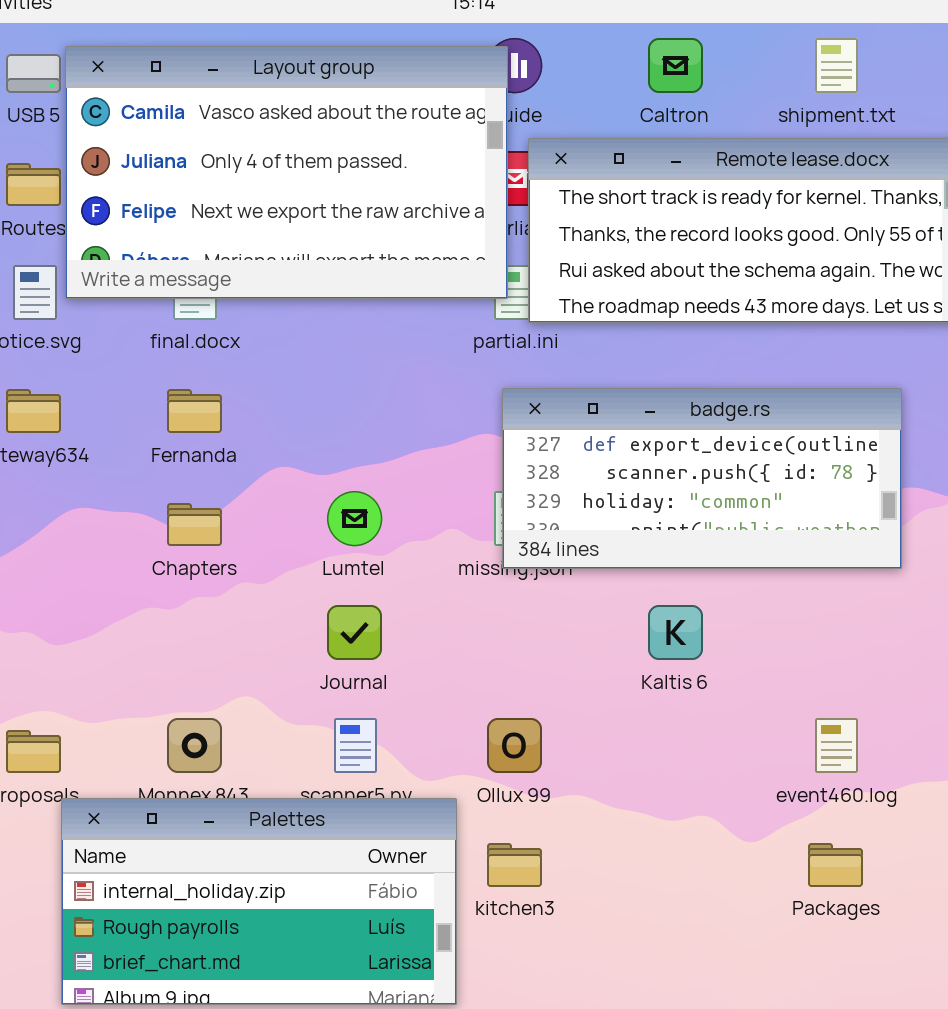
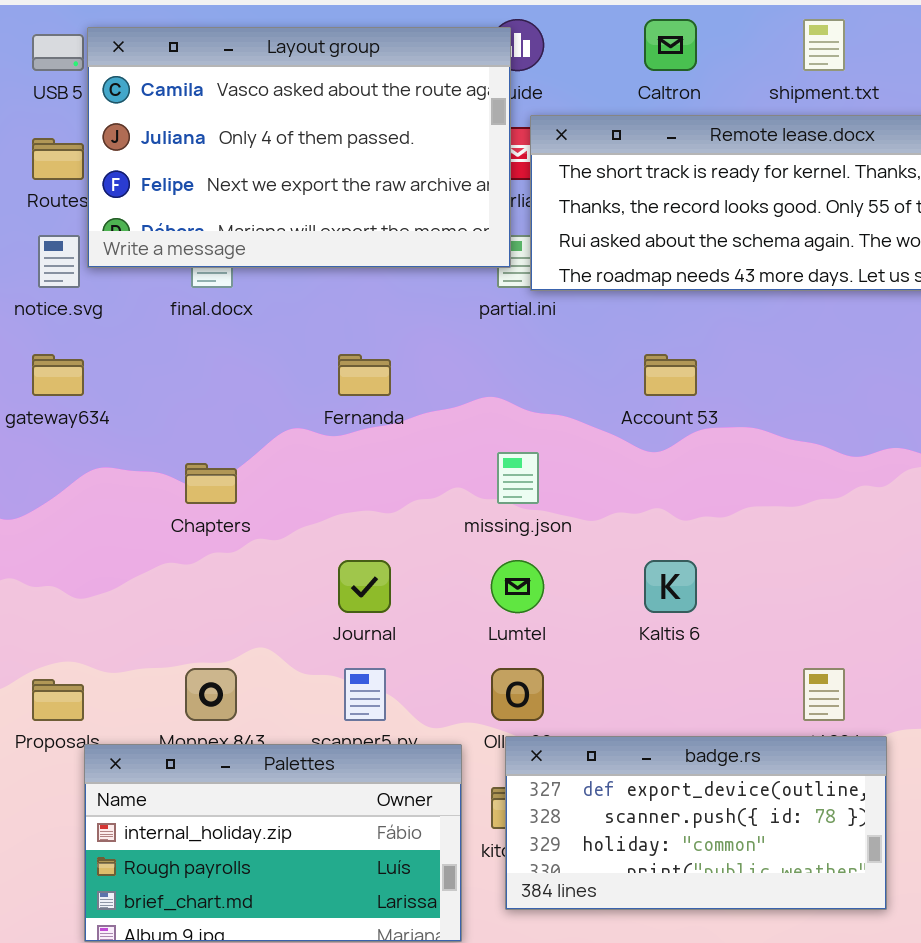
badge.rs: [502,388,902,569] -> [505,736,887,910], moved
Fernanda: [167,389,222,433] -> [338,354,391,396], moved
Lumtel: [327,491,382,546] -> [491,560,544,613], moved

